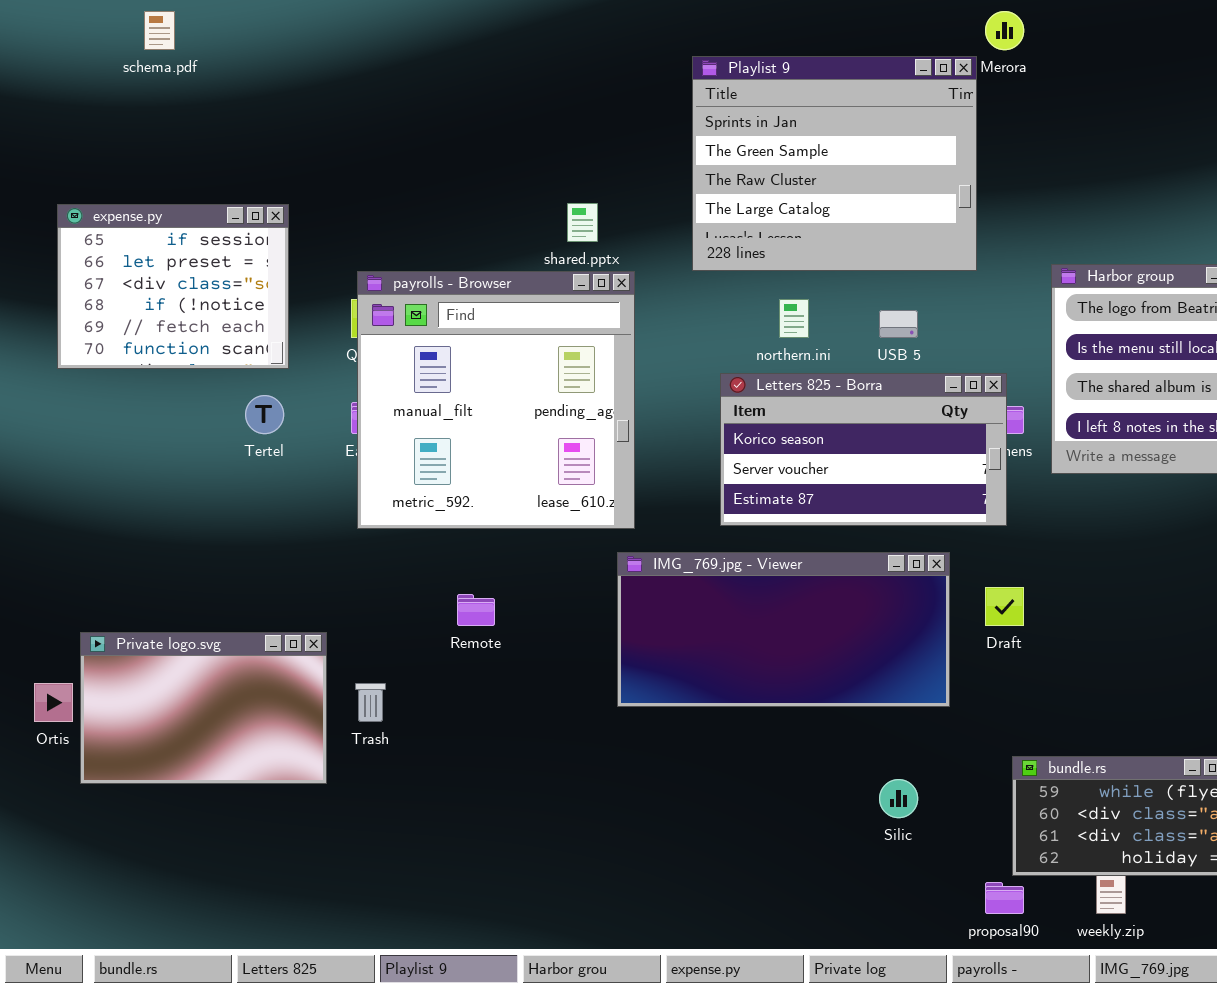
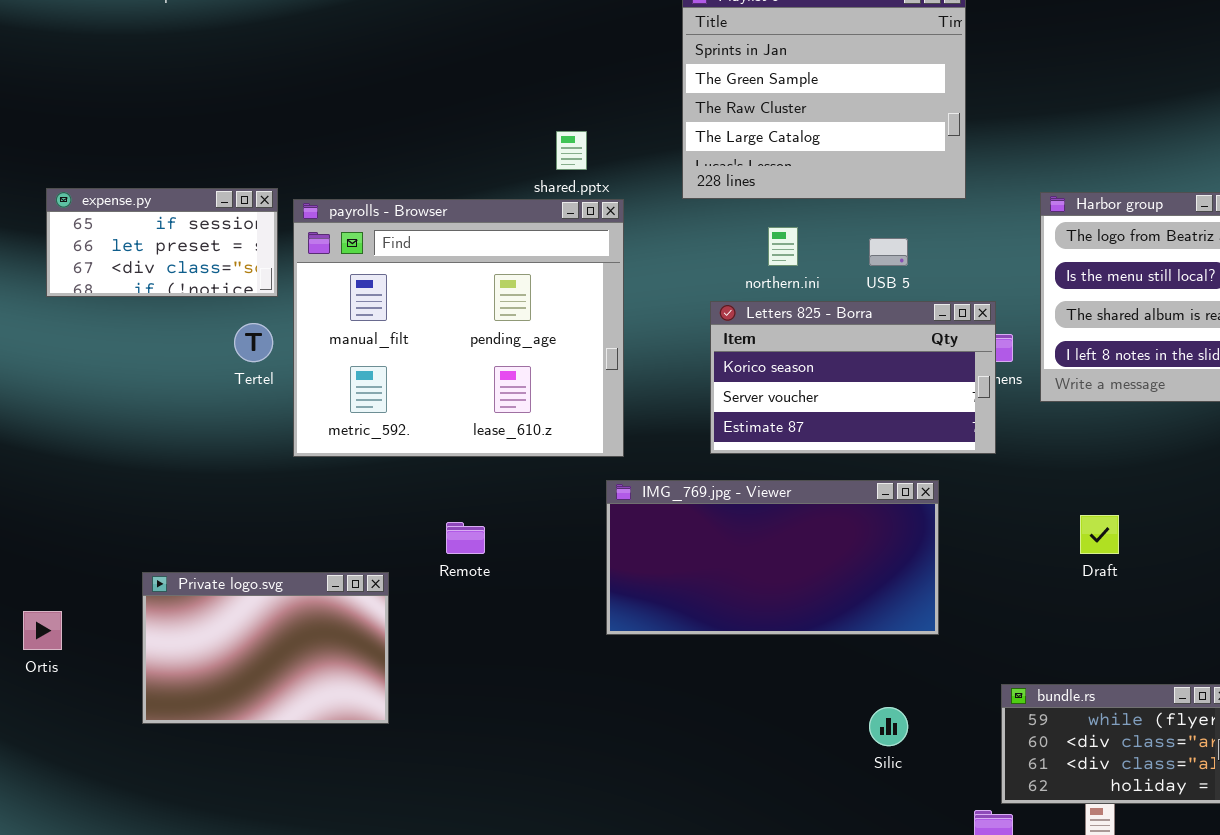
expense.py: [57,204,289,369] -> [46,188,278,297], resized
payrolls - Browser: [357,271,635,529] -> [293,199,624,457], resized
Draft: [985,587,1024,626] -> [1080,515,1119,554], moved
Private logo.svg: [80,632,327,784] -> [142,572,389,724], moved

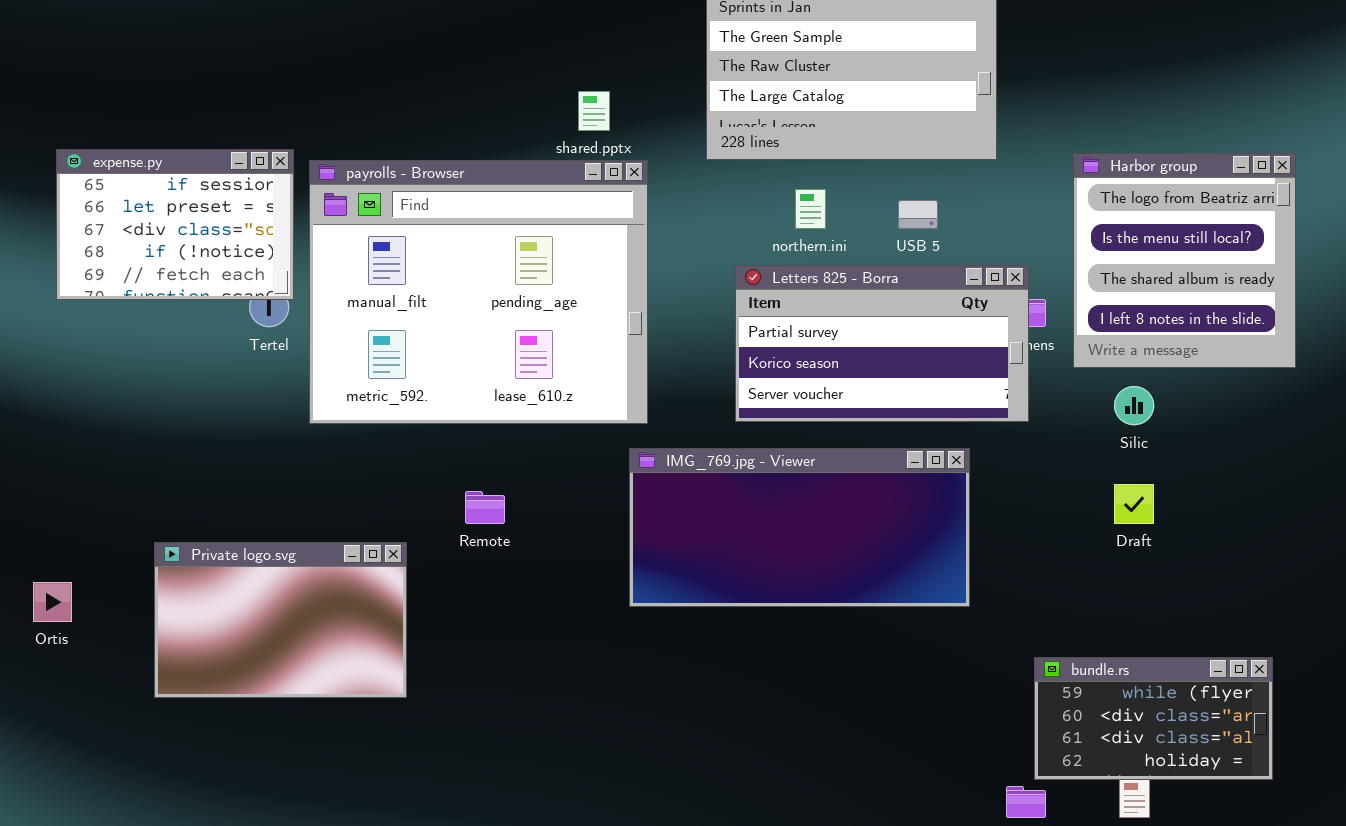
expense.py: [46,188,278,297] -> [56,149,294,300], resized
Letters 825 - Borra: [710,301,996,454] -> [735,265,1029,422], scrolled up 1 row
Silic: [869,707,908,746] -> [1114,386,1154,425], moved

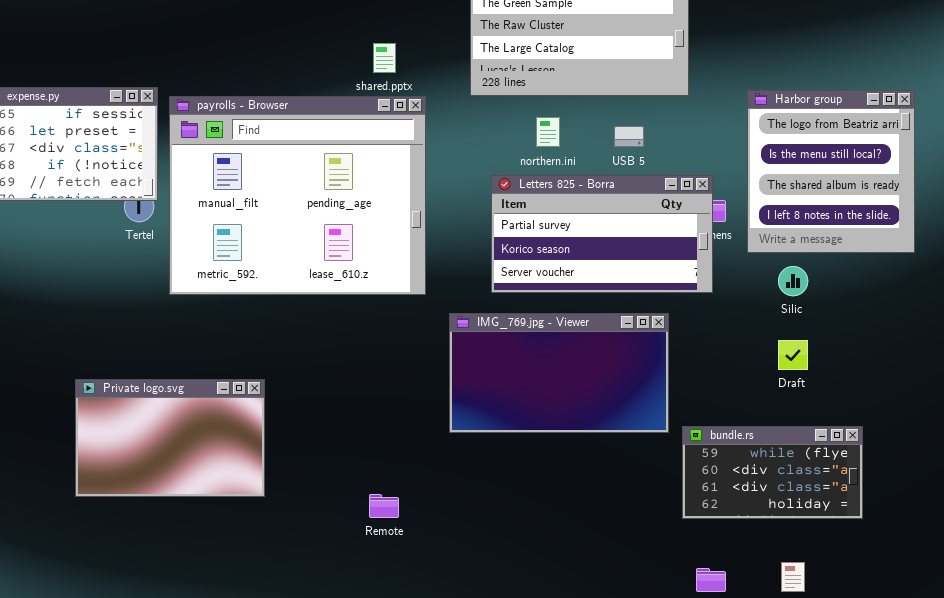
IMG_769.jpg - Viewer: [629,448,970,607] -> [449,313,669,433], resized
Remote: [465,491,505,524] -> [369,494,399,518], moved
Private logo.svg: [154,542,407,698] -> [75,379,265,497], moved
bundle.rs: [1034,657,1273,780] -> [682,426,863,519], moved

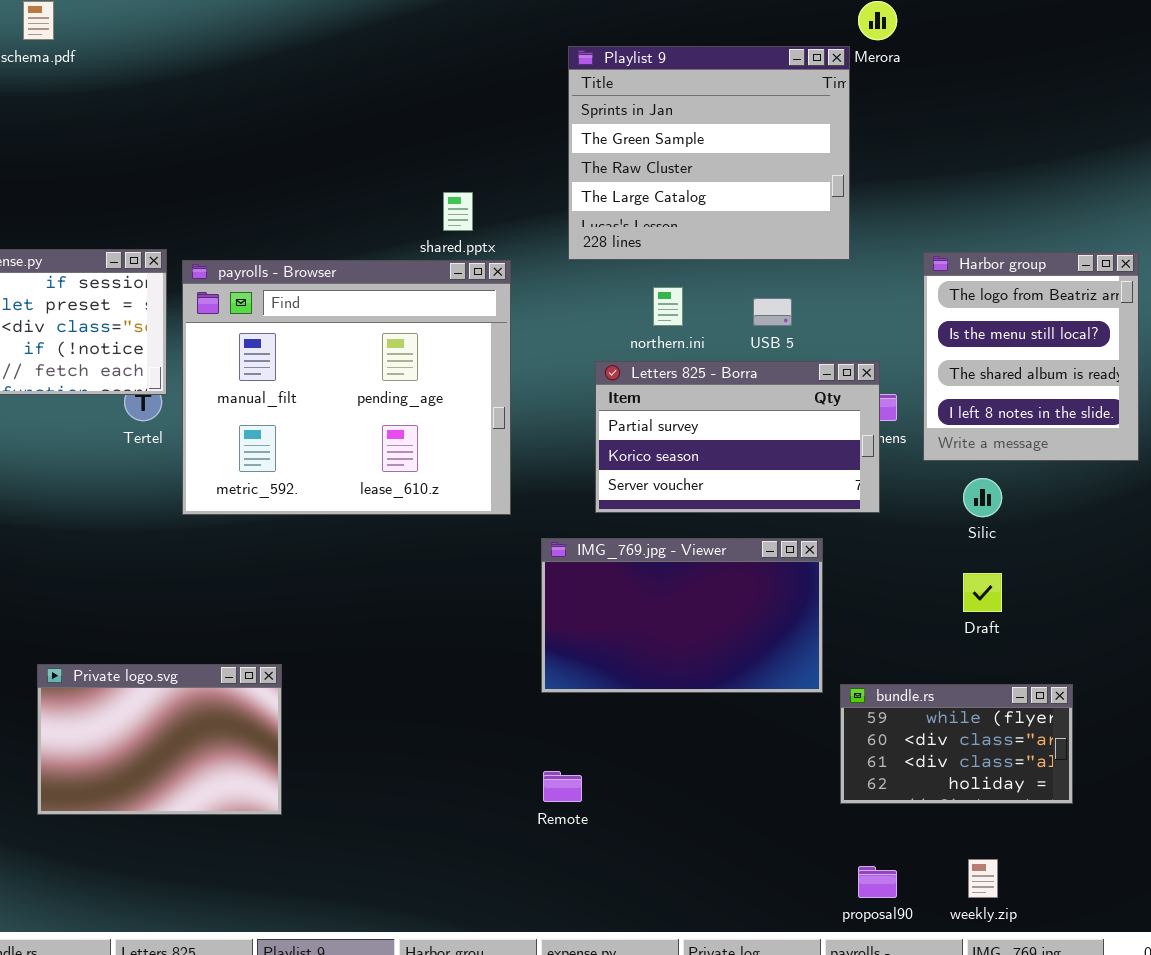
Private logo.svg: [75,379,265,497] -> [37,664,282,815], moved
Remote: [369,494,399,518] -> [543,771,582,802], moved

